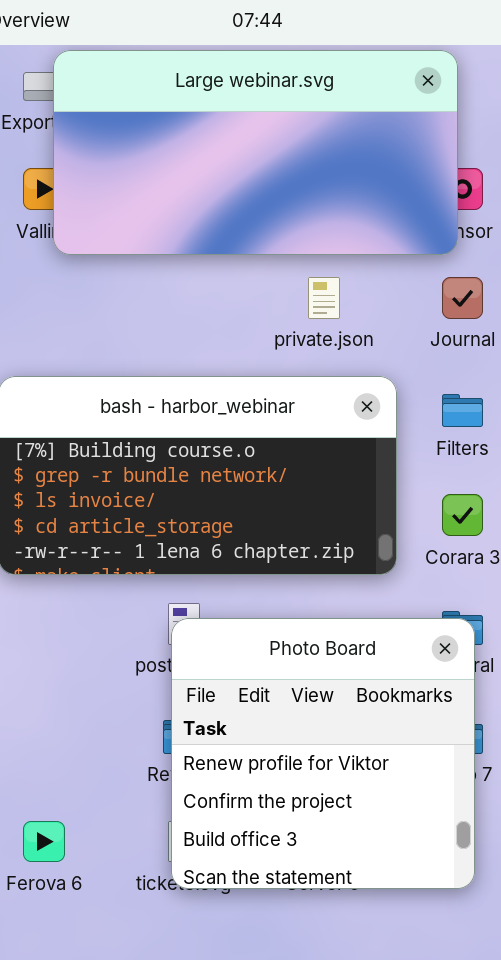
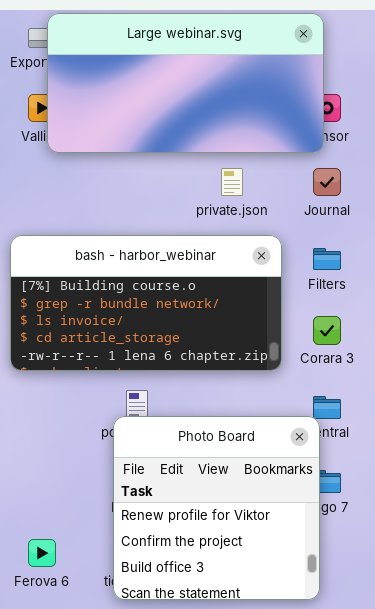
Photo Board: [171,618,475,889] -> [113,416,320,600], moved

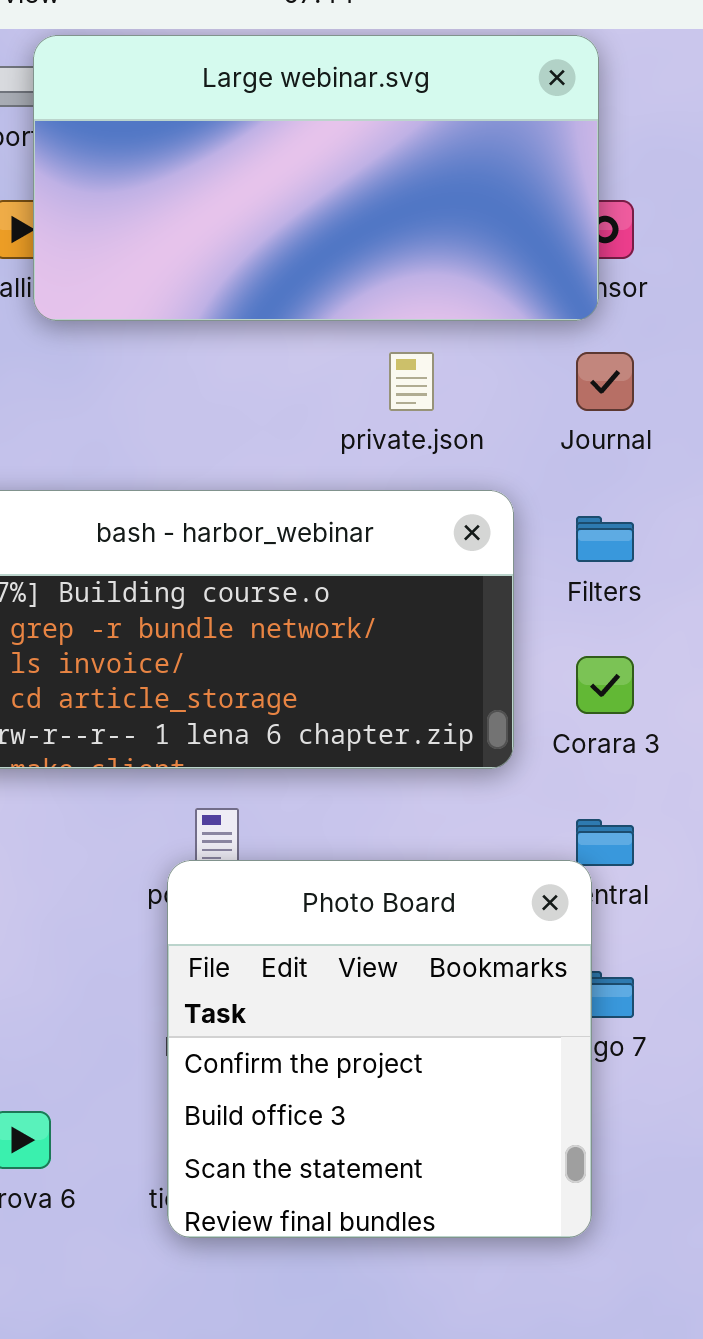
Photo Board: [113,416,320,600] -> [167,860,592,1238], scrolled down 1 row

